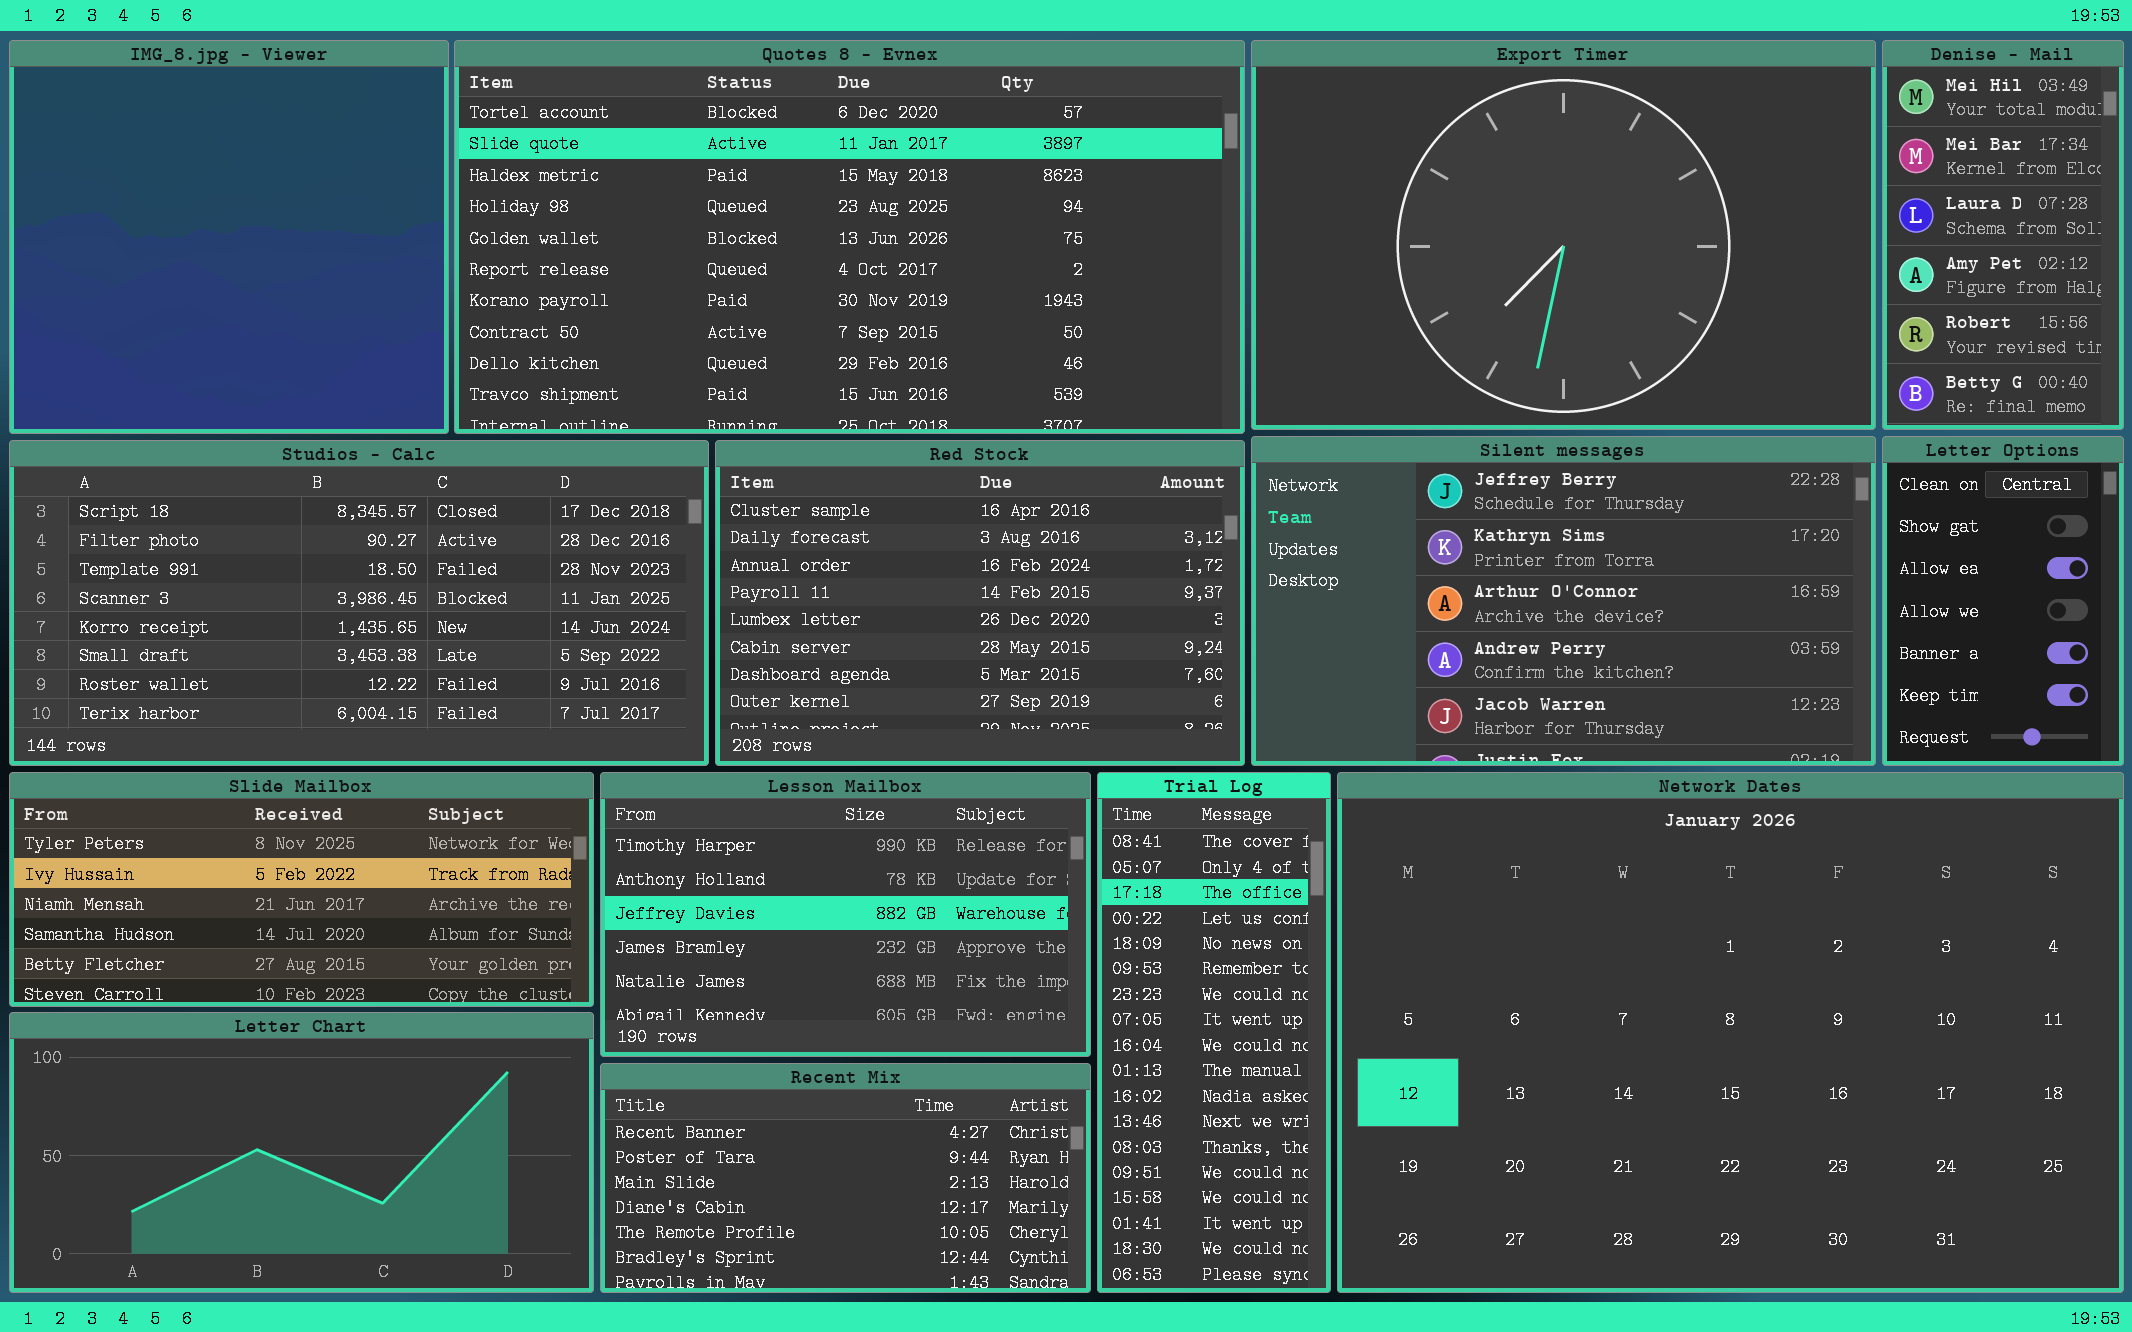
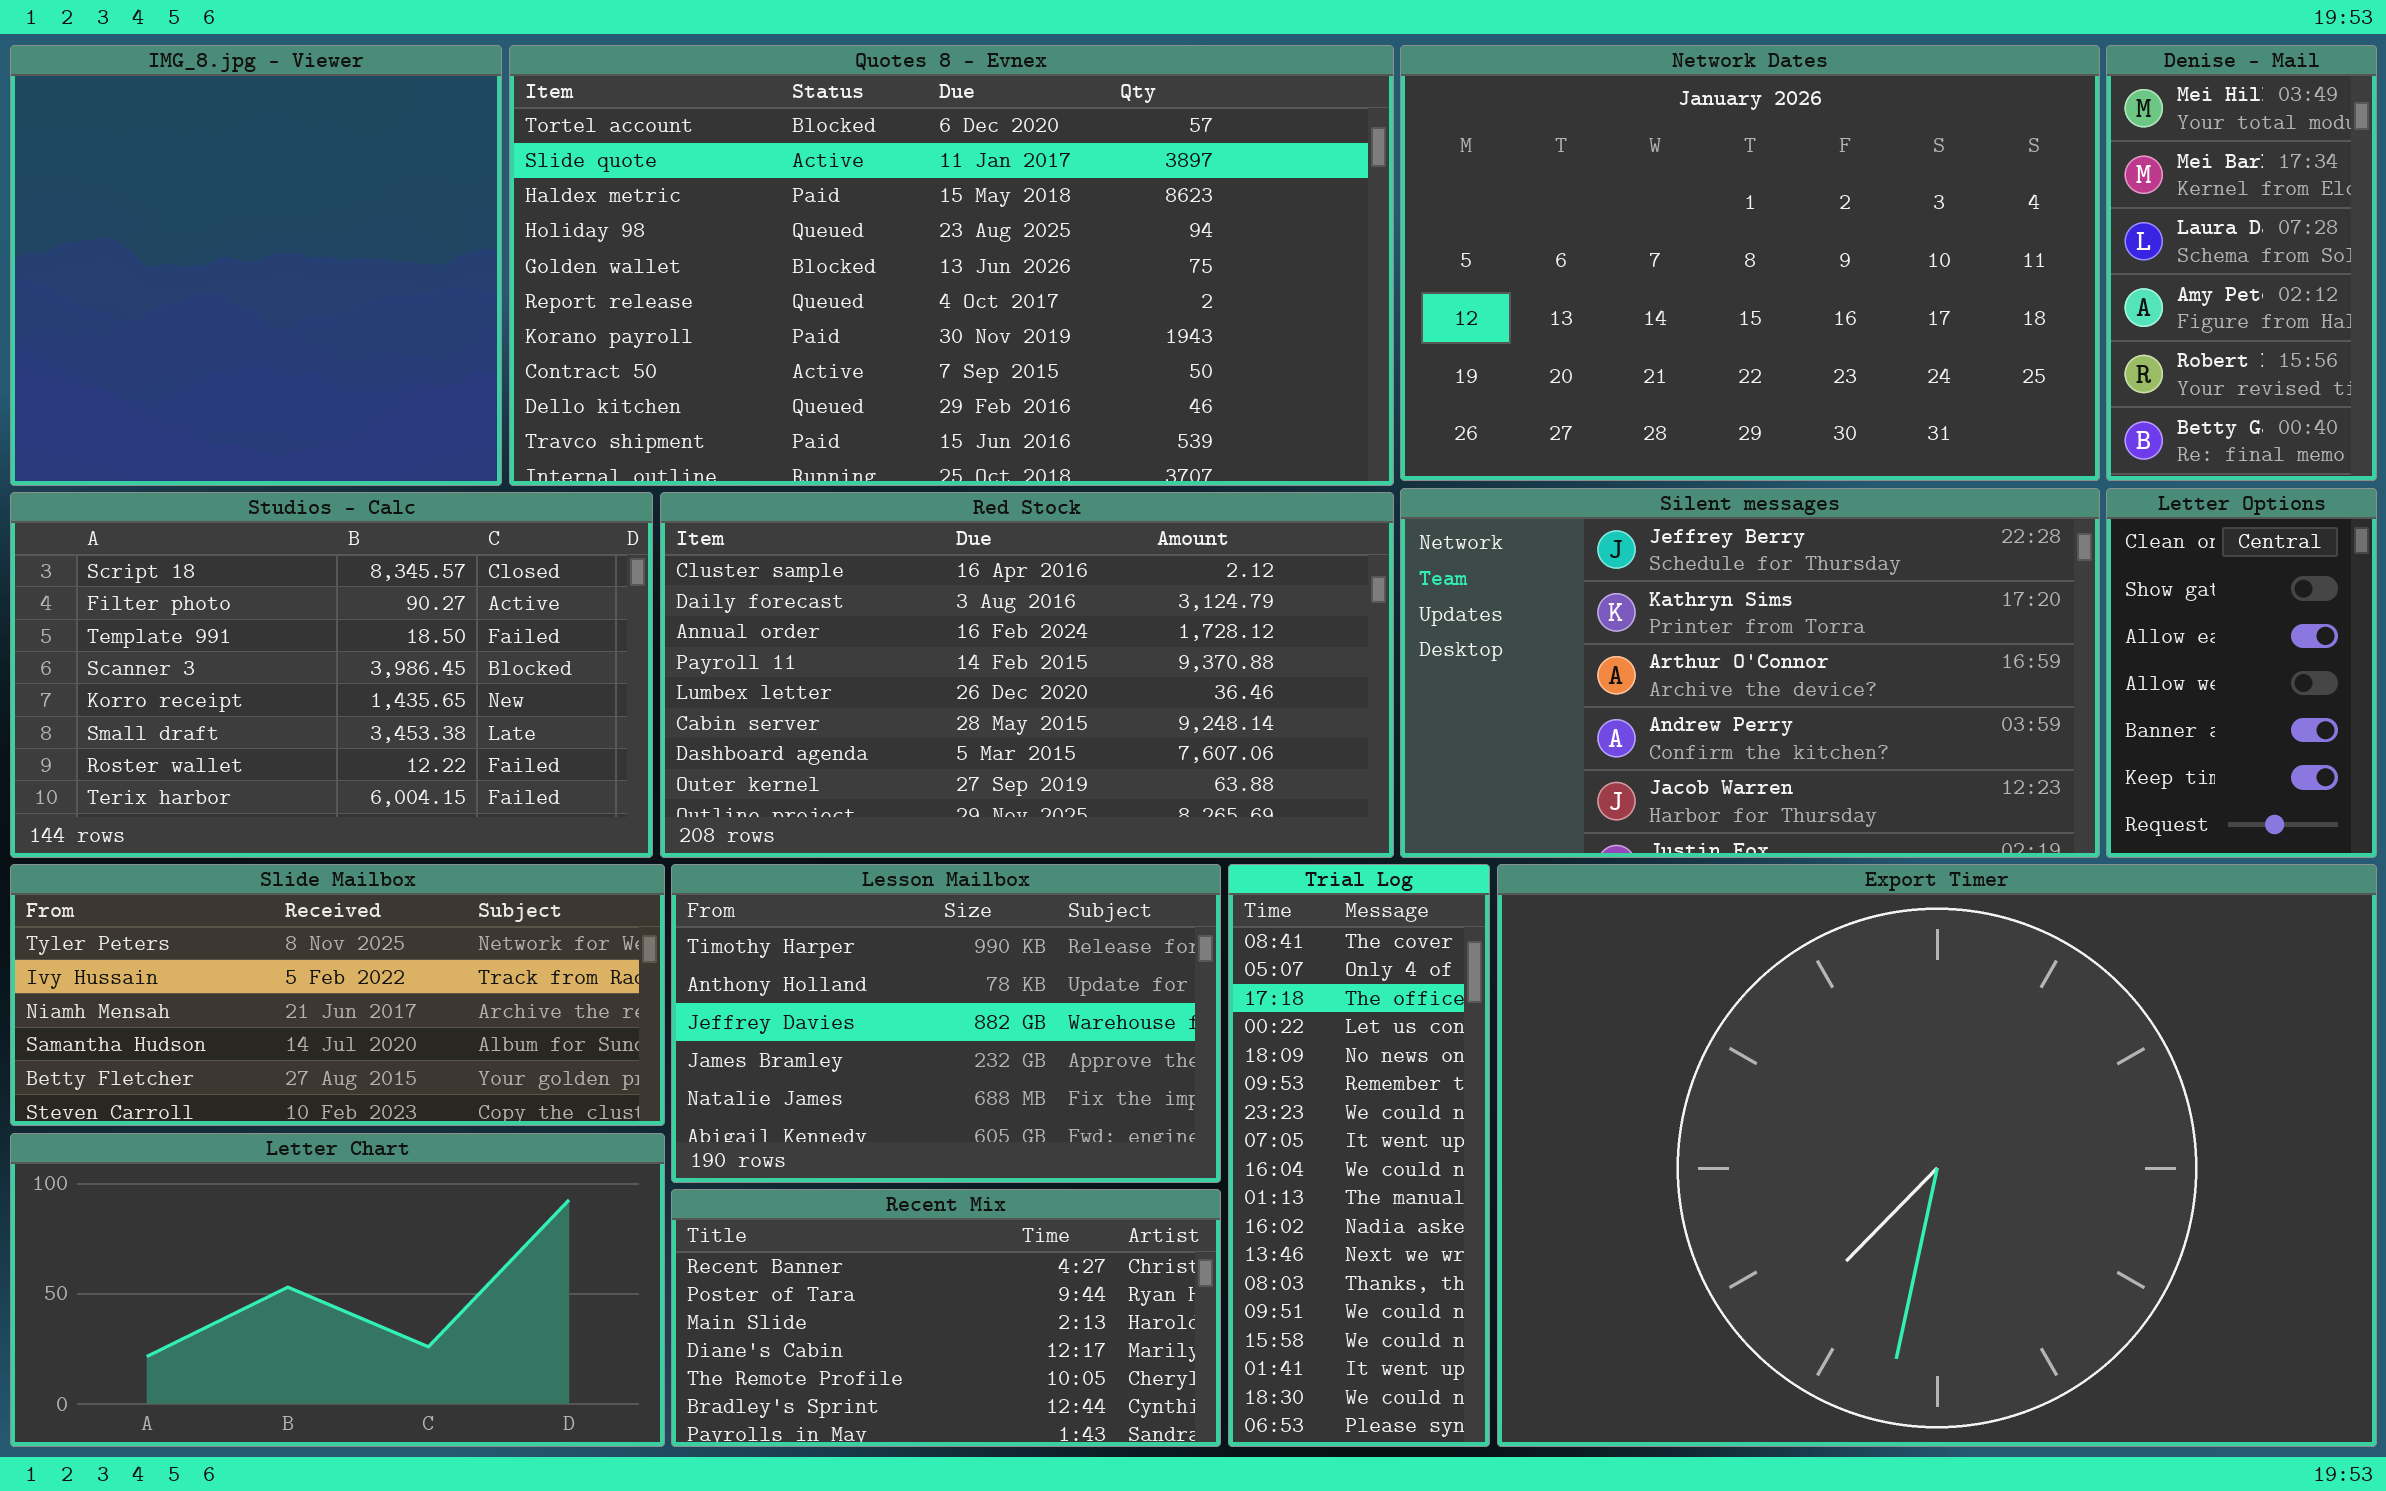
Export Timer: [1251,40,1876,430] -> [1497,864,2377,1447], moved, resized
Studios - Calc: [9,440,709,766] -> [10,492,653,858], resized
Red Stock: [715,440,1245,766] -> [660,492,1394,858], resized
Network Dates: [1337,772,2124,1293] -> [1400,45,2100,481], moved, resized

